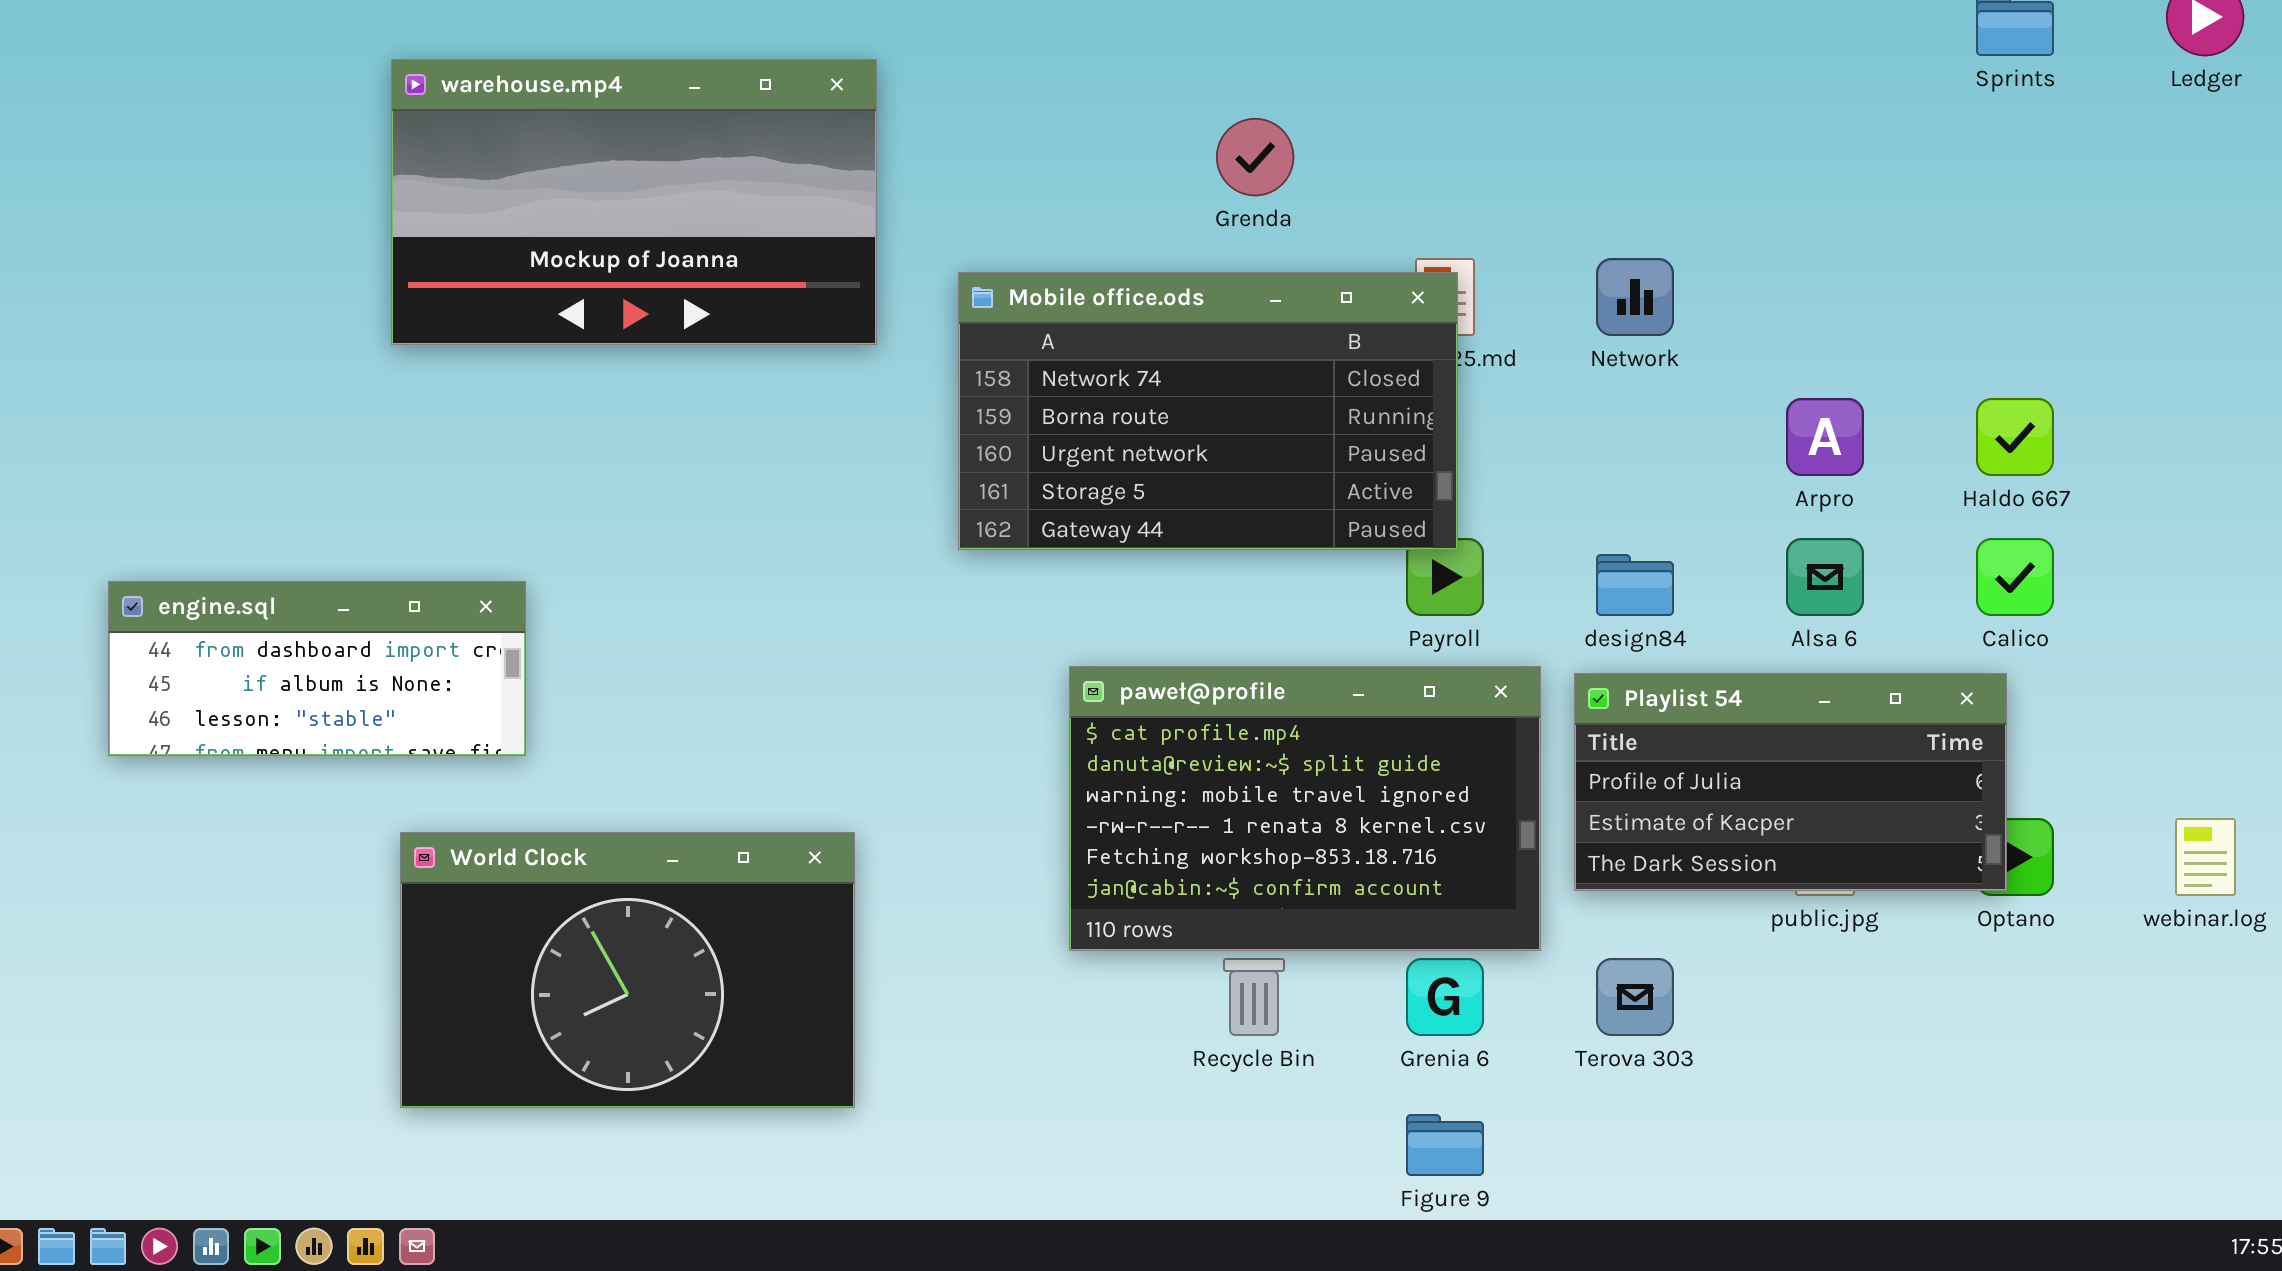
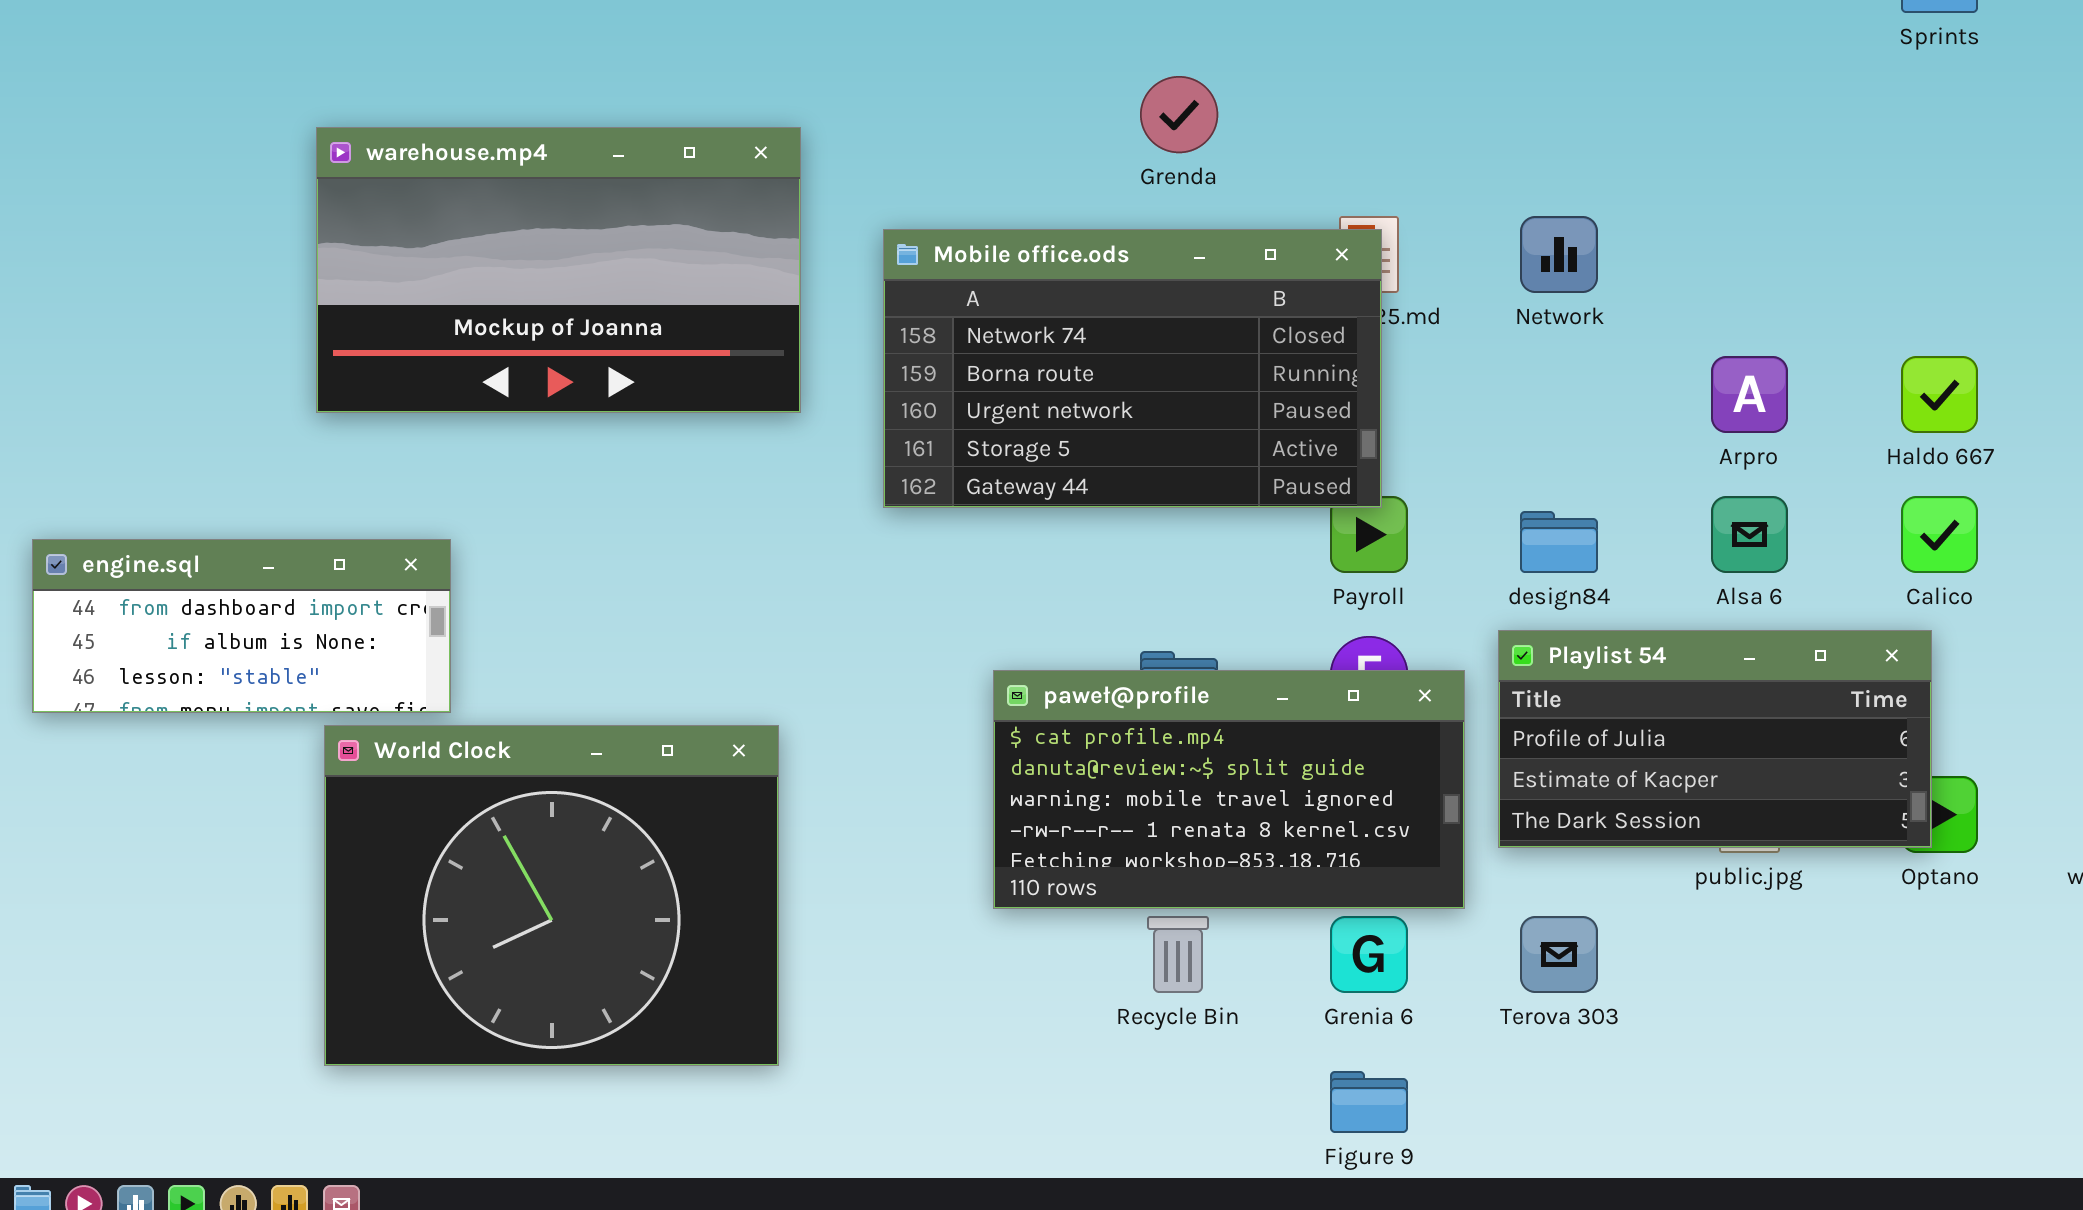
warehouse.mp4: [391,59,877,345] -> [316,127,801,413], moved
paweł@profile: [1069,666,1541,951] -> [993,670,1465,909], resized
World Clock: [400,832,855,1108] -> [324,725,779,1066], resized

